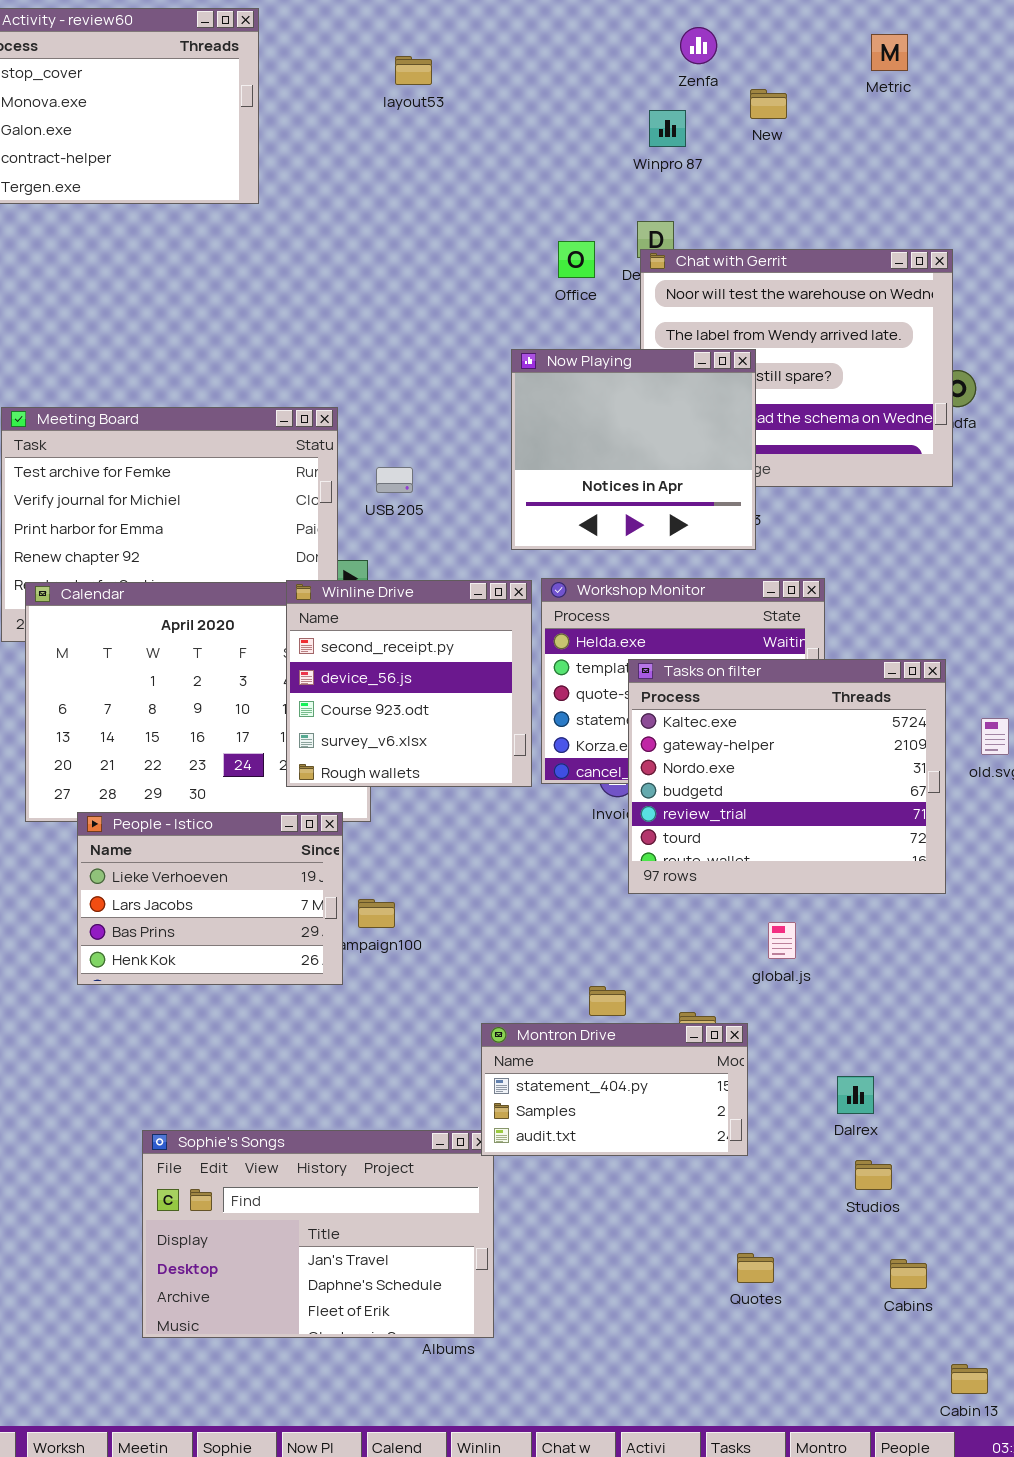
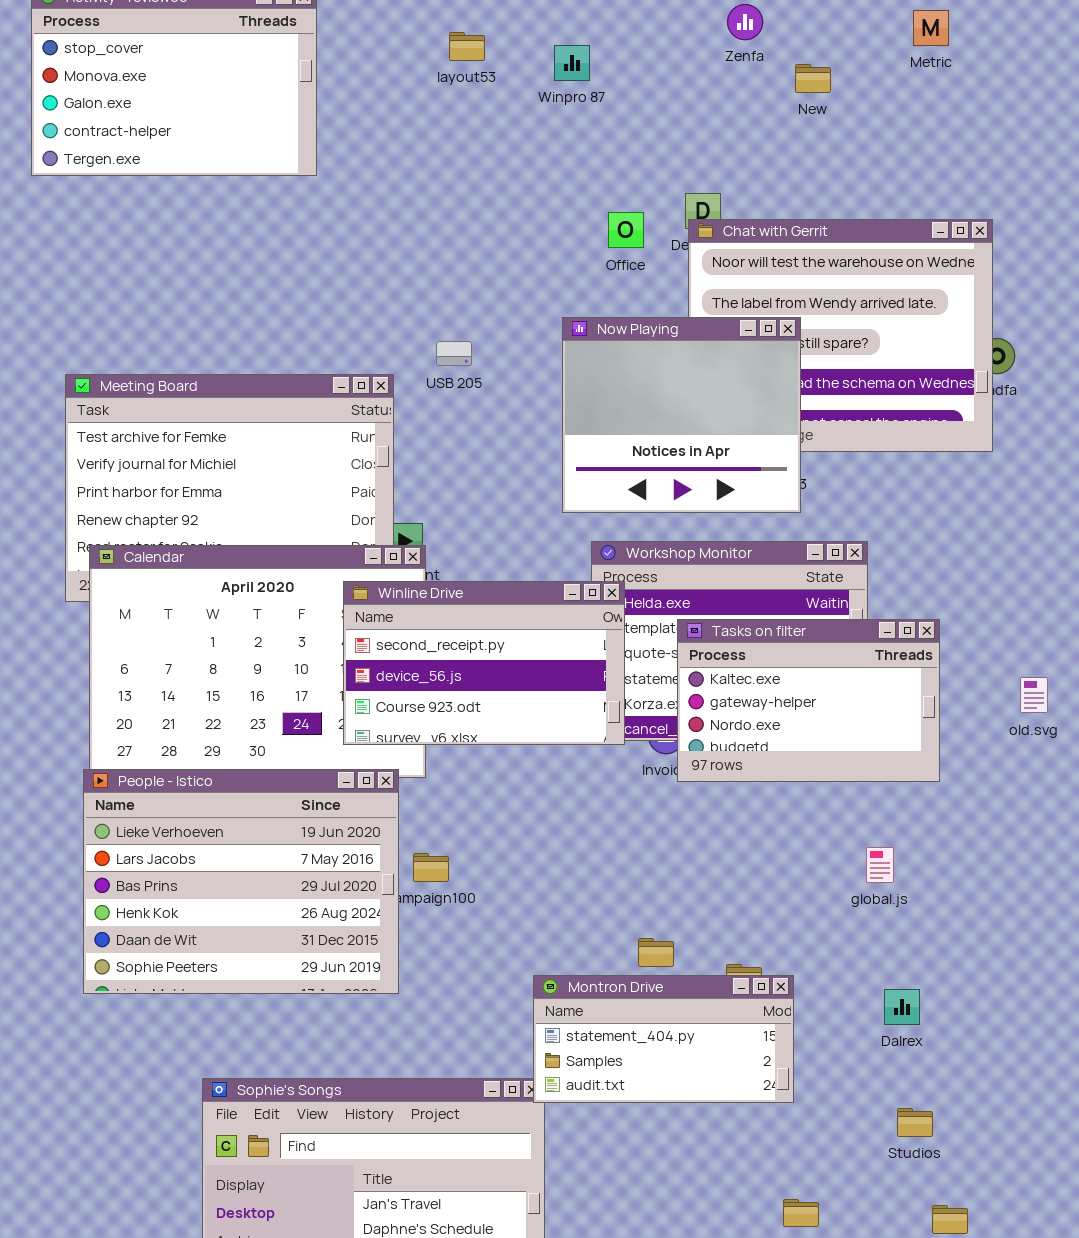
Winpro 87: [649,110,686,147] -> [554,45,590,81], moved
USB 205: [376,467,413,493] -> [436,341,472,366], moved
Winline Drive: [286,580,532,787] -> [343,581,625,745], resized
Tasks on filter: [628,659,946,894] -> [677,619,940,782], resized
People - Istico: [77,812,343,985] -> [83,769,399,994], resized
global.js: [768,922,796,959] -> [866,847,894,883], moved
Dalrex: [837,1076,874,1114] -> [884,989,920,1025], moved

